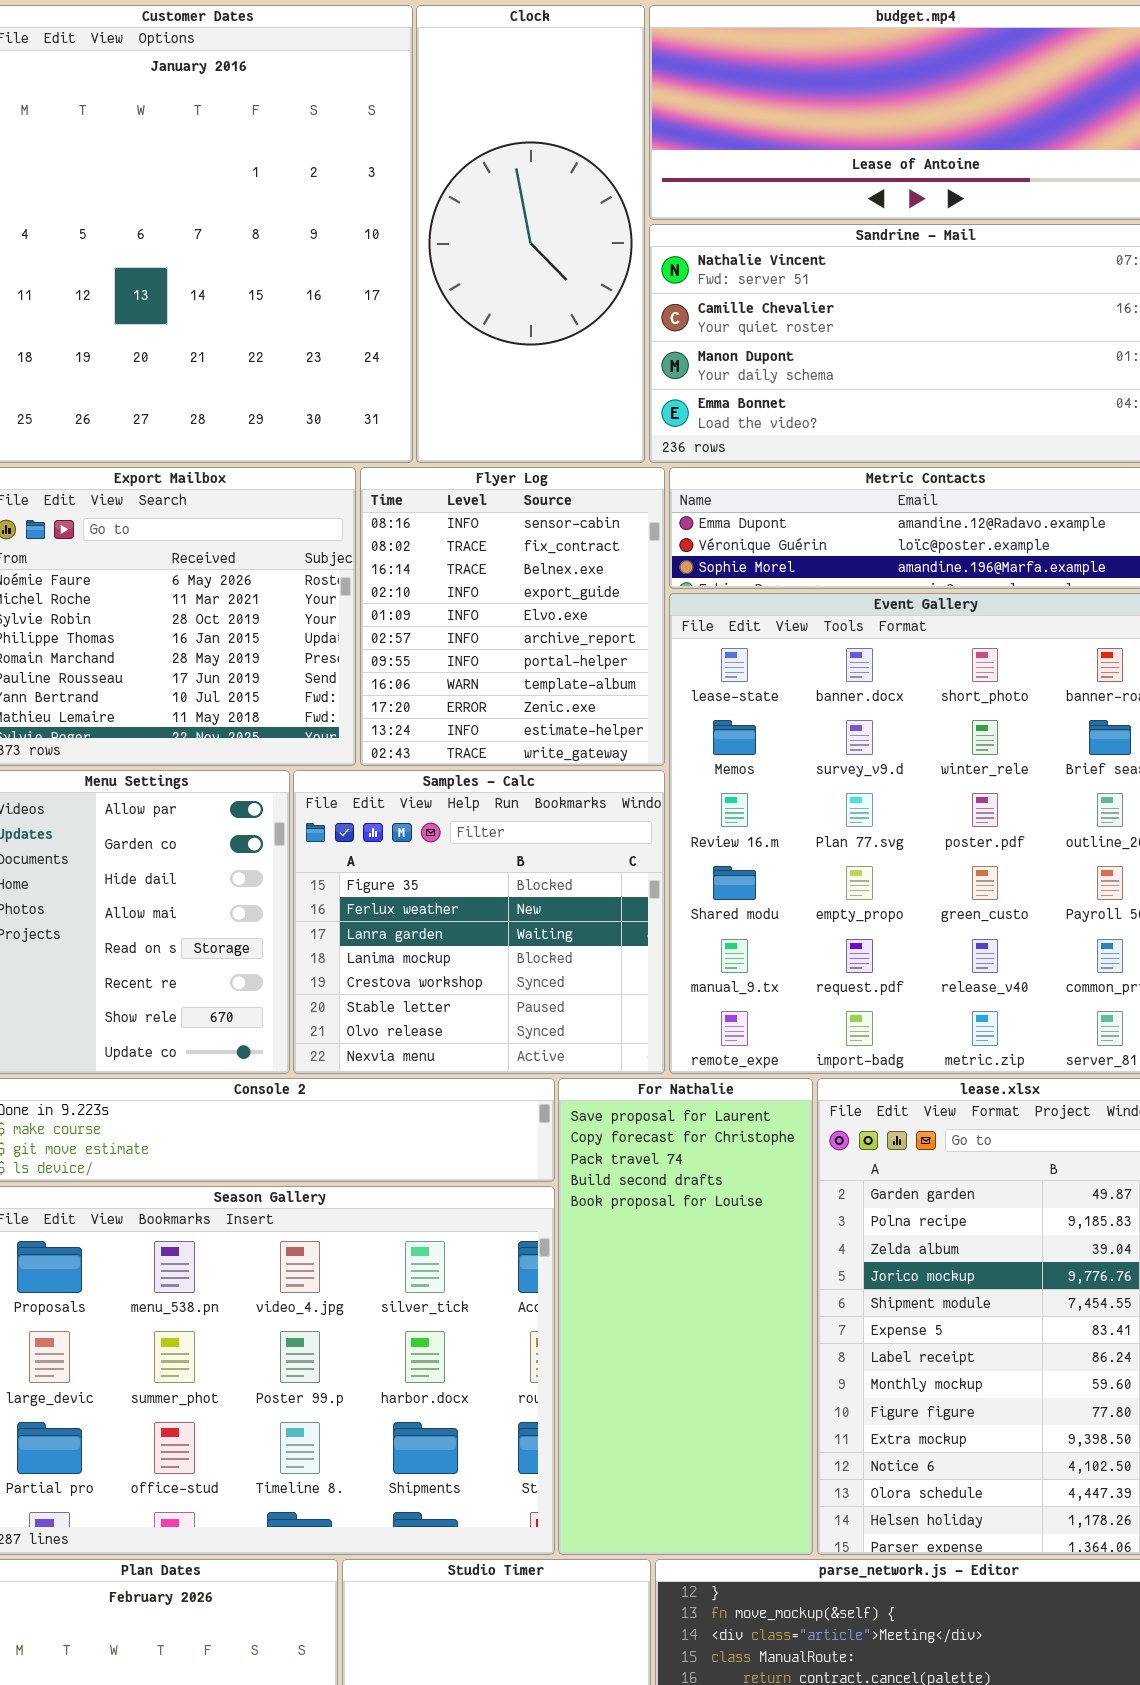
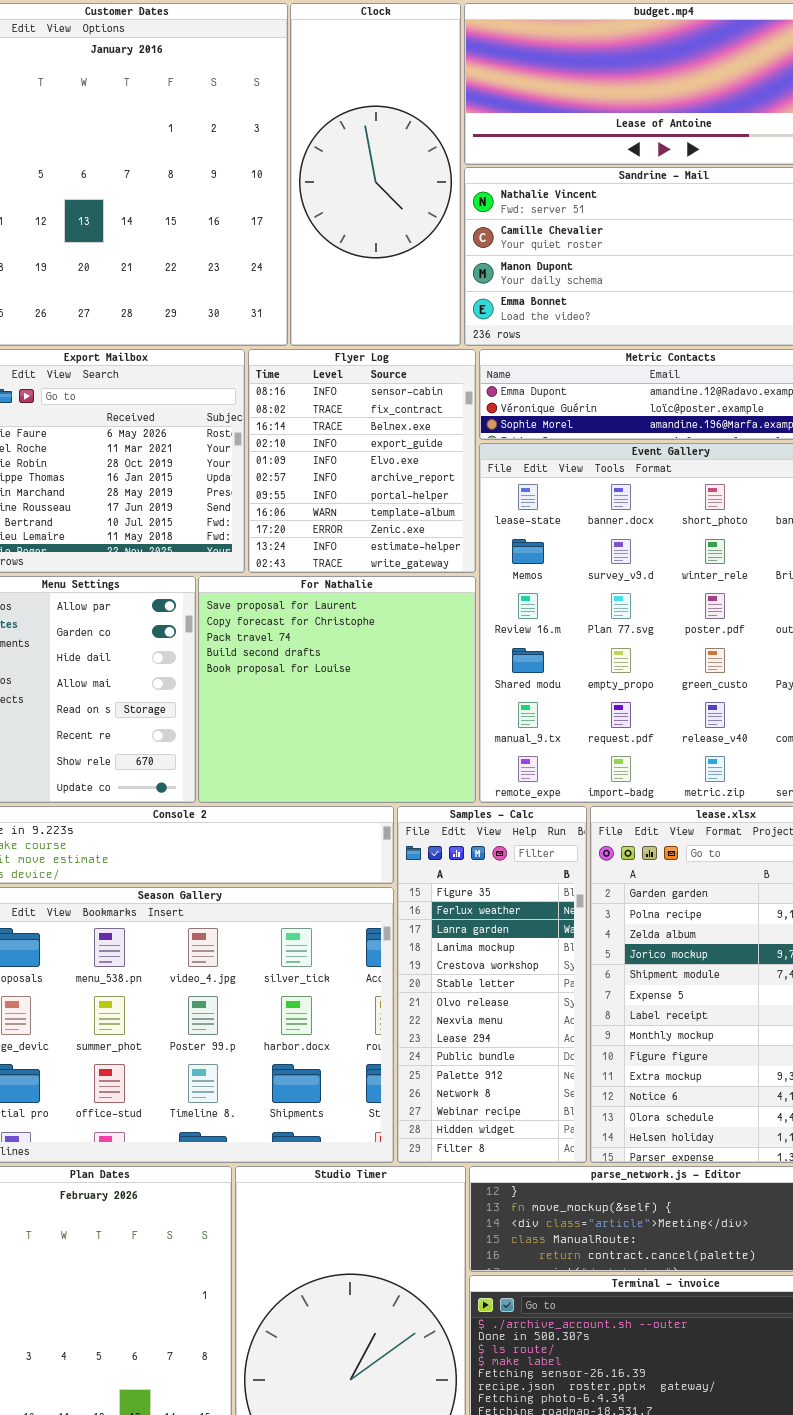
Samples - Calc: [293,770,665,1074] -> [397,806,587,1163], moved, resized
For Nathalie: [558,1078,813,1555] -> [198,576,476,803], moved, resized

